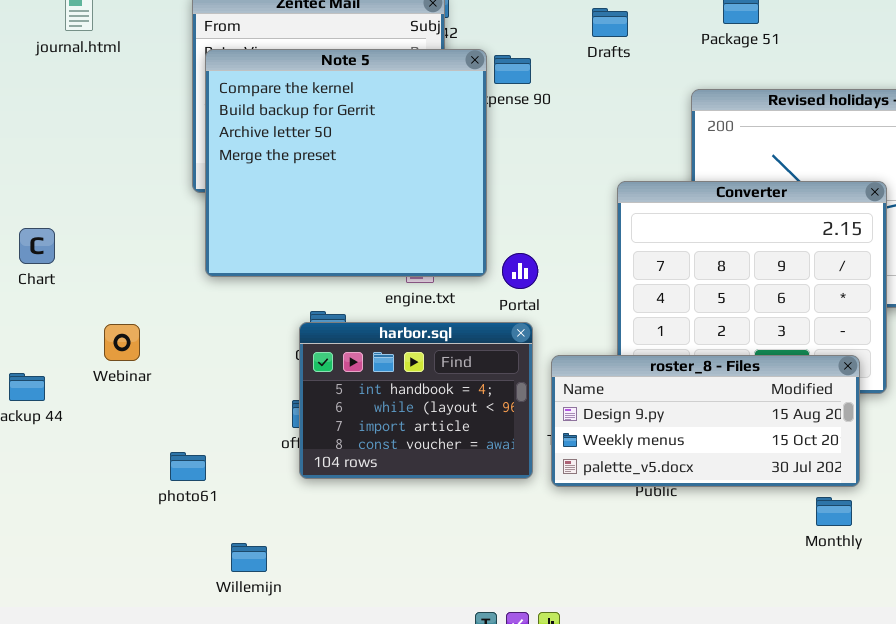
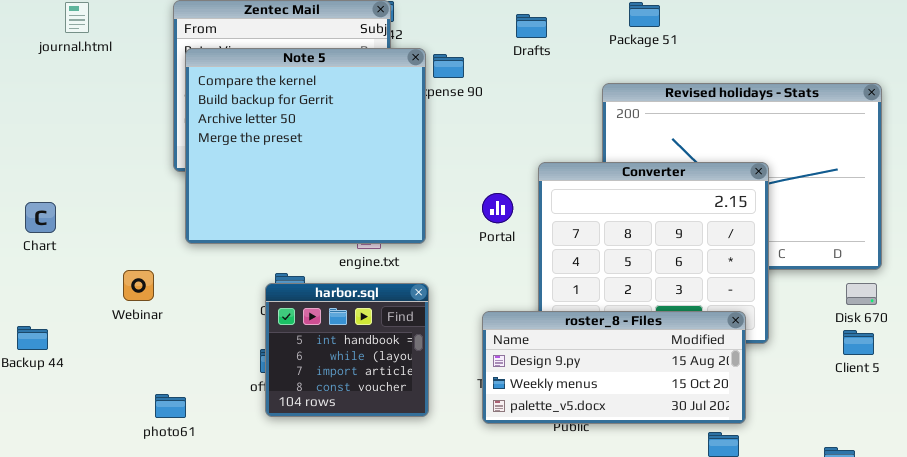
Portal: [502,253,538,289] -> [482,193,513,223], moved
harbor.sql: [299,322,533,479] -> [265,283,429,417], resized
Webinar: [104,324,140,361] -> [123,270,154,301], moved

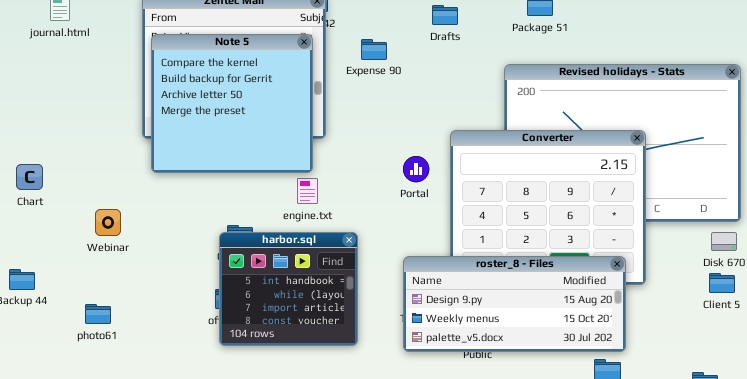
Note 5: [185,48,426,244] -> [151,34,313,173], resized
Webinar: [123,270,154,301] -> [95,209,121,236], moved
photo61: [155,394,186,418] -> [85,304,111,324], moved

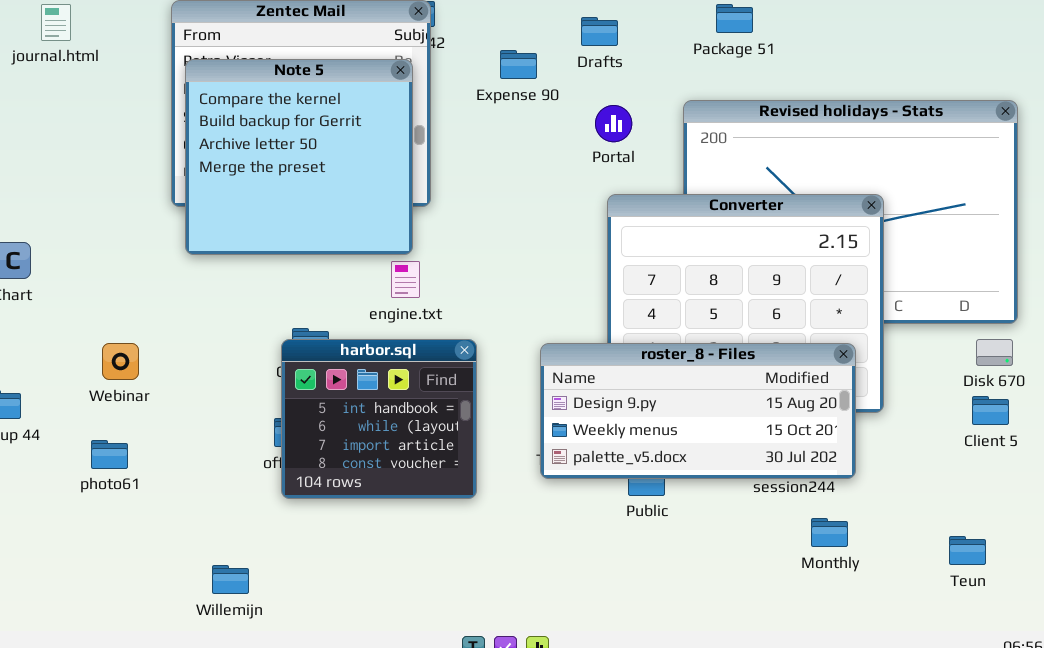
Expense 90: [361,39,387,60] -> [500,50,537,79], moved
Portal: [403,156,429,182] -> [595,105,632,142], moved
Webinar: [95,209,121,236] -> [102,343,139,380], moved
roster_8 - Files: [403,256,626,352] -> [540,343,856,479], moved

